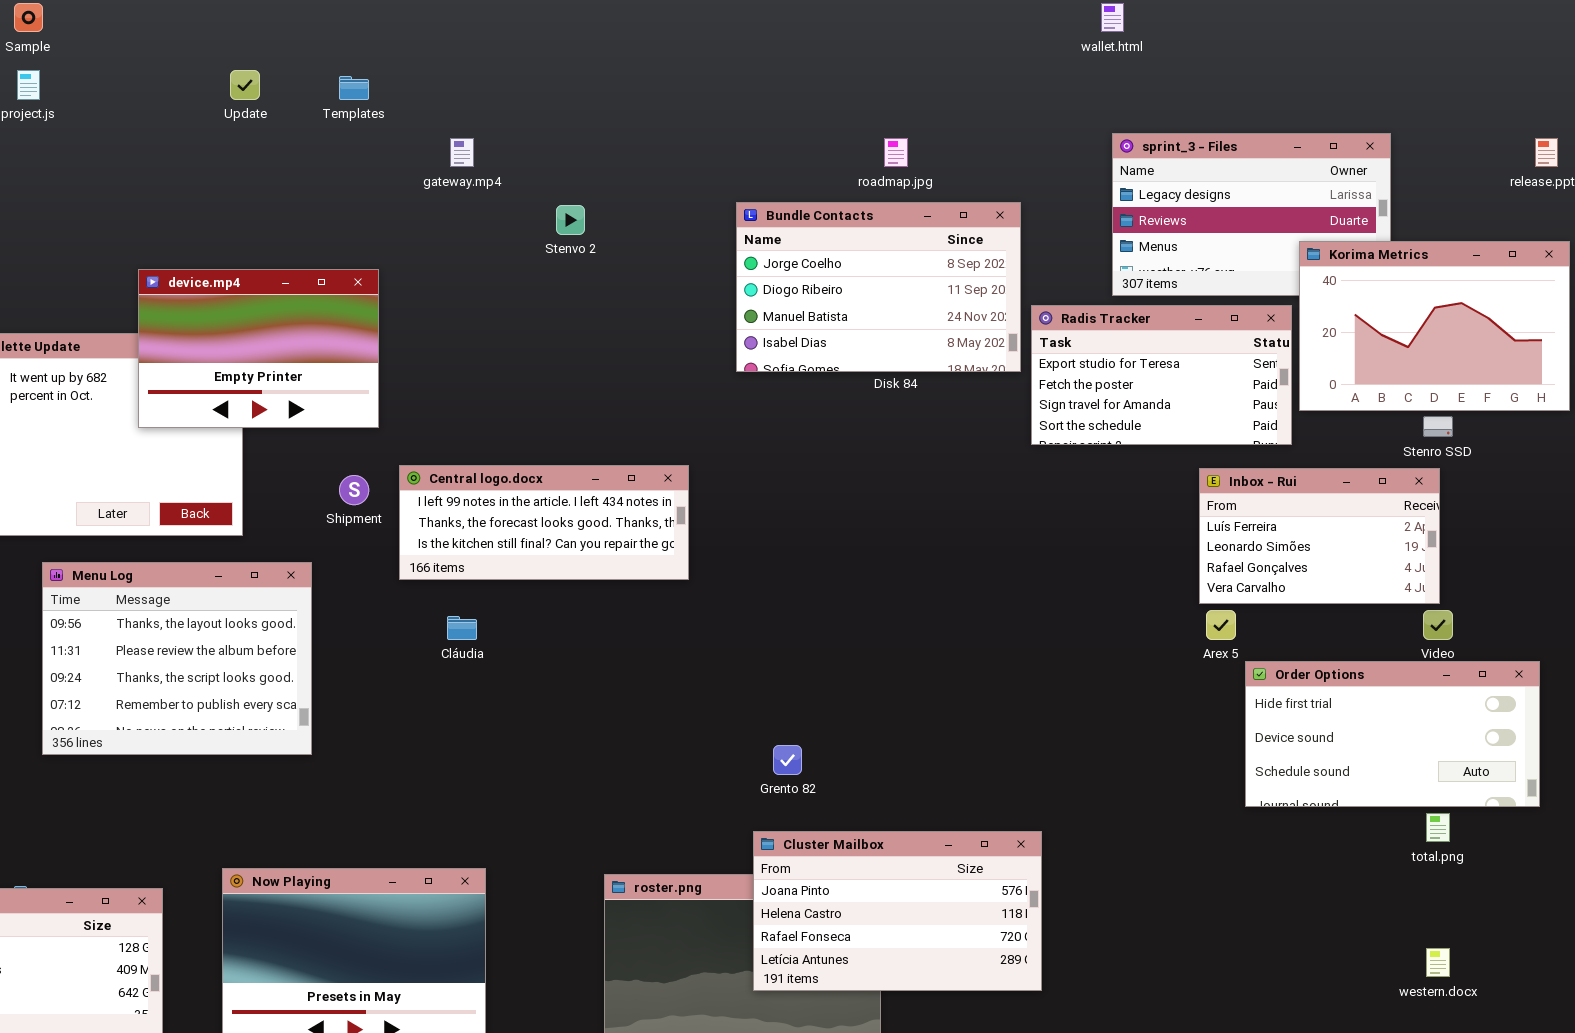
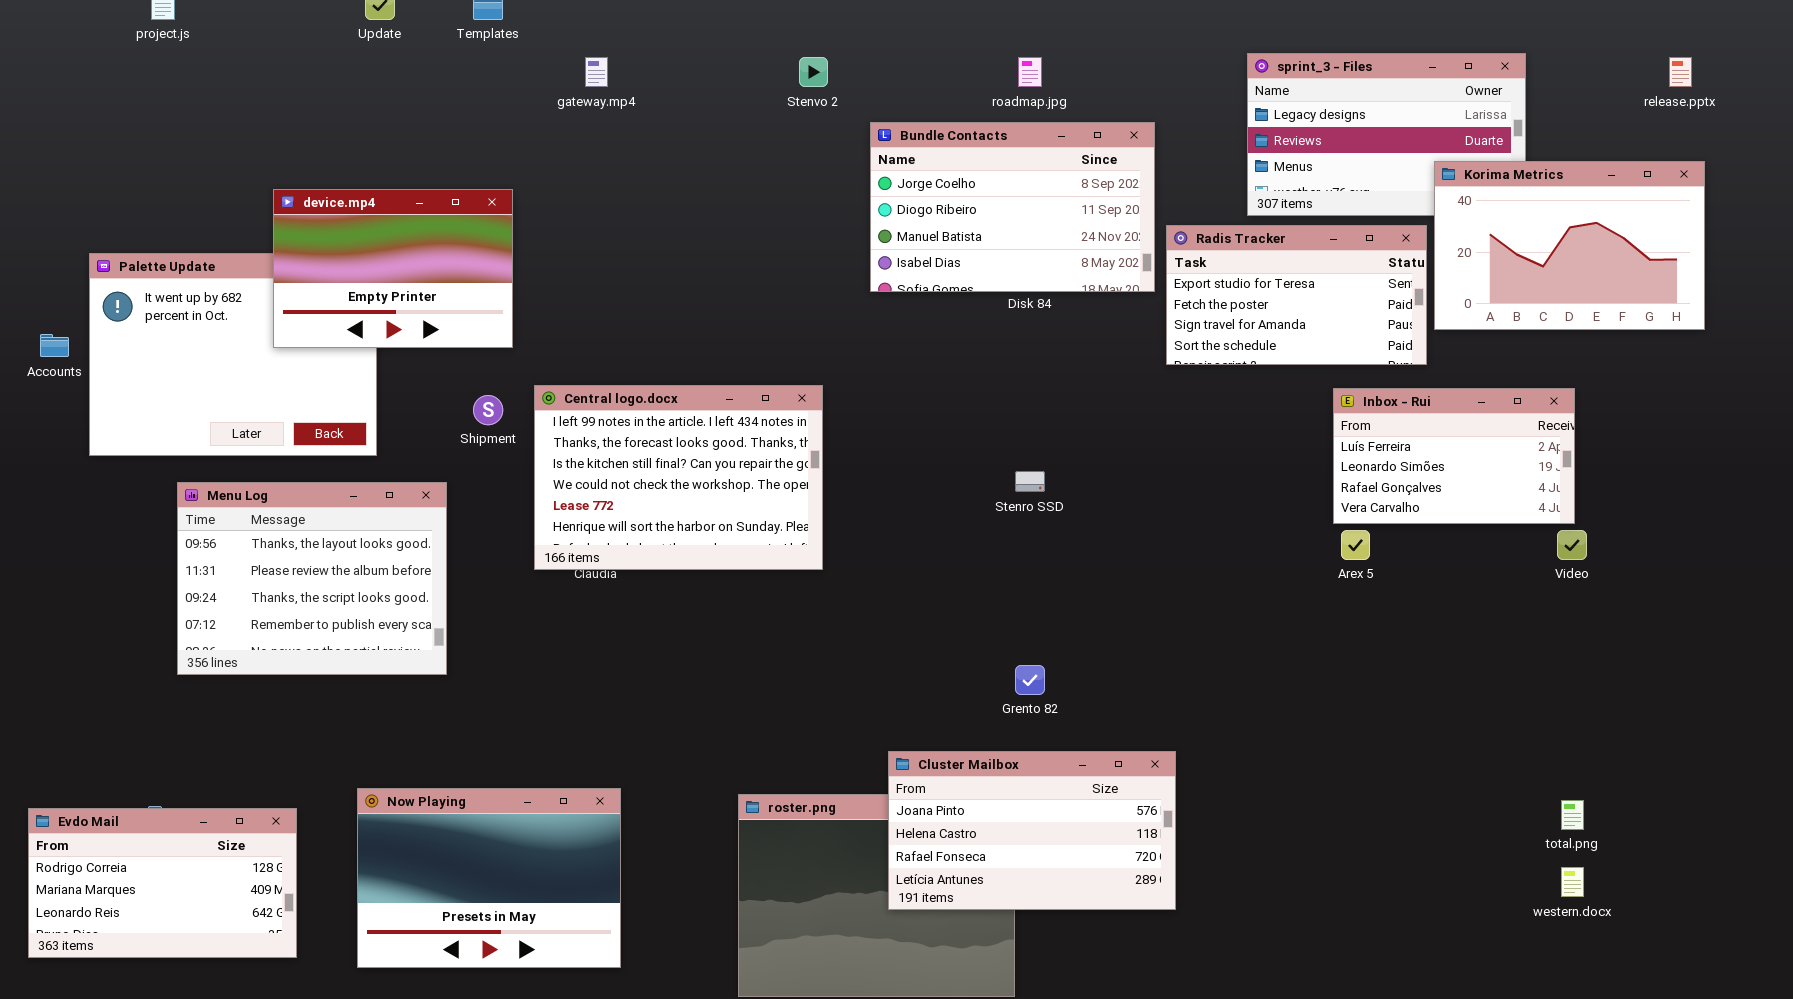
Stenvo 2: [556,205,585,235] -> [799,57,828,87], moved
Stenro SSD: [1423,416,1453,437] -> [1015,471,1045,492], moved
Central logo.docx: [399,465,689,580] -> [534,385,823,570], resized
Order Options: [1245,661,1540,807] -> none, closed
Grento 82: [773,745,802,775] -> [1015,665,1045,695], moved
total.png: [1426,813,1450,842] -> [1561,800,1584,830], moved

